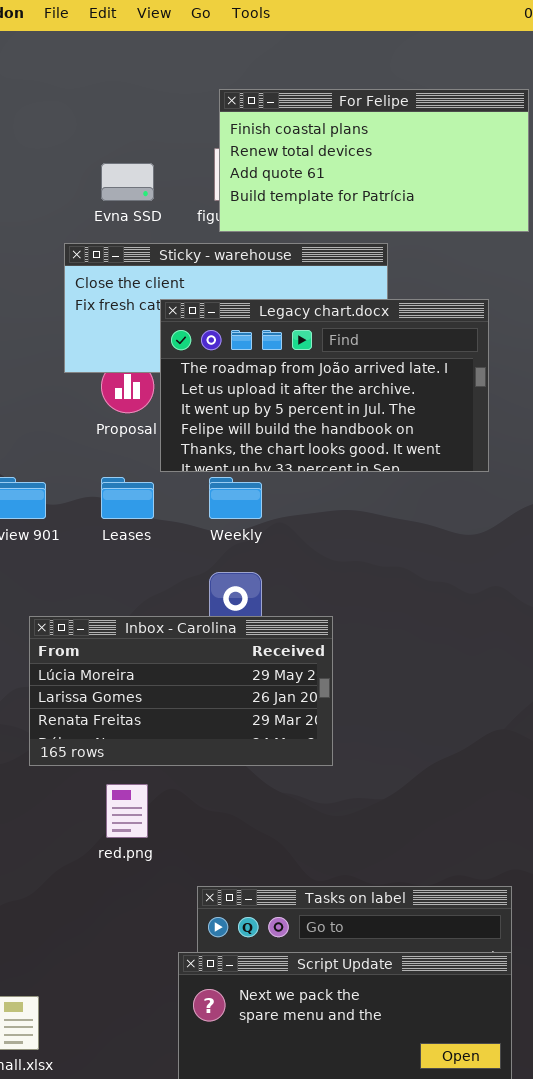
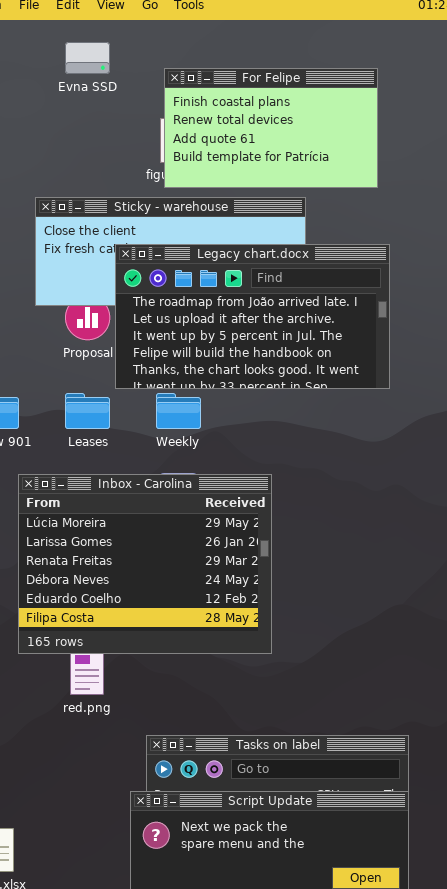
For Felipe: [219,89,529,232] -> [164,68,378,188], resized
Evna SSD: [101,163,154,201] -> [65,42,110,74], moved
Inbox - Carolina: [29,616,333,766] -> [18,474,272,654], moved, resized

